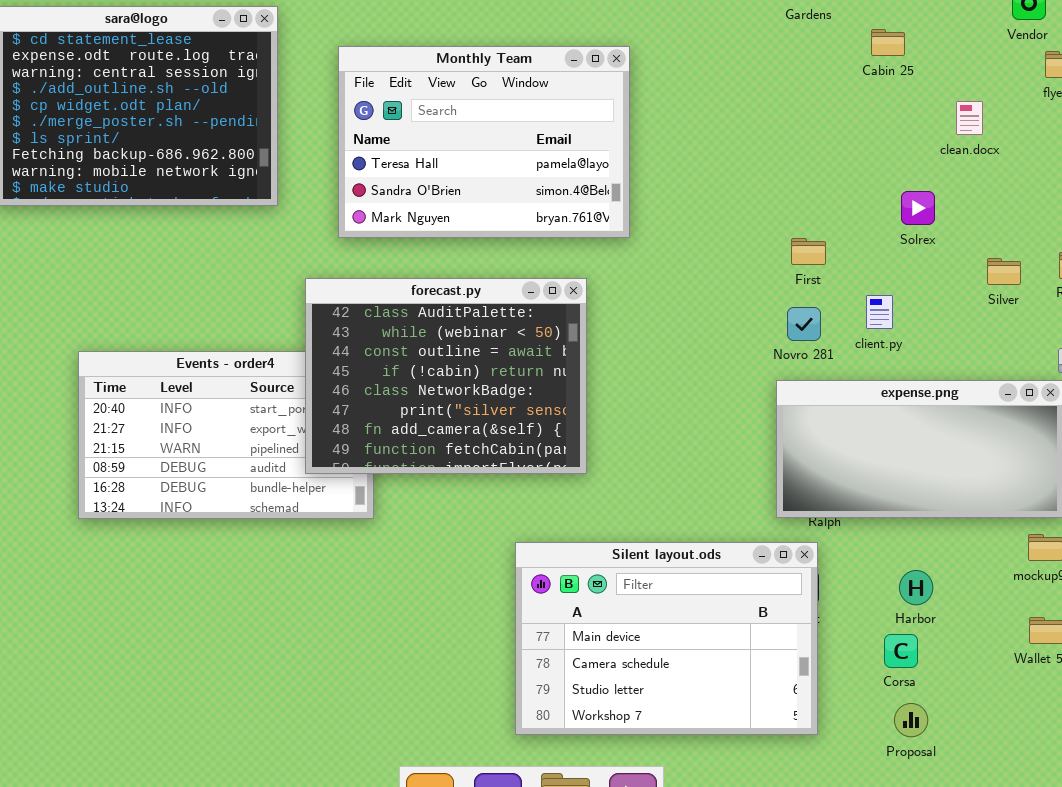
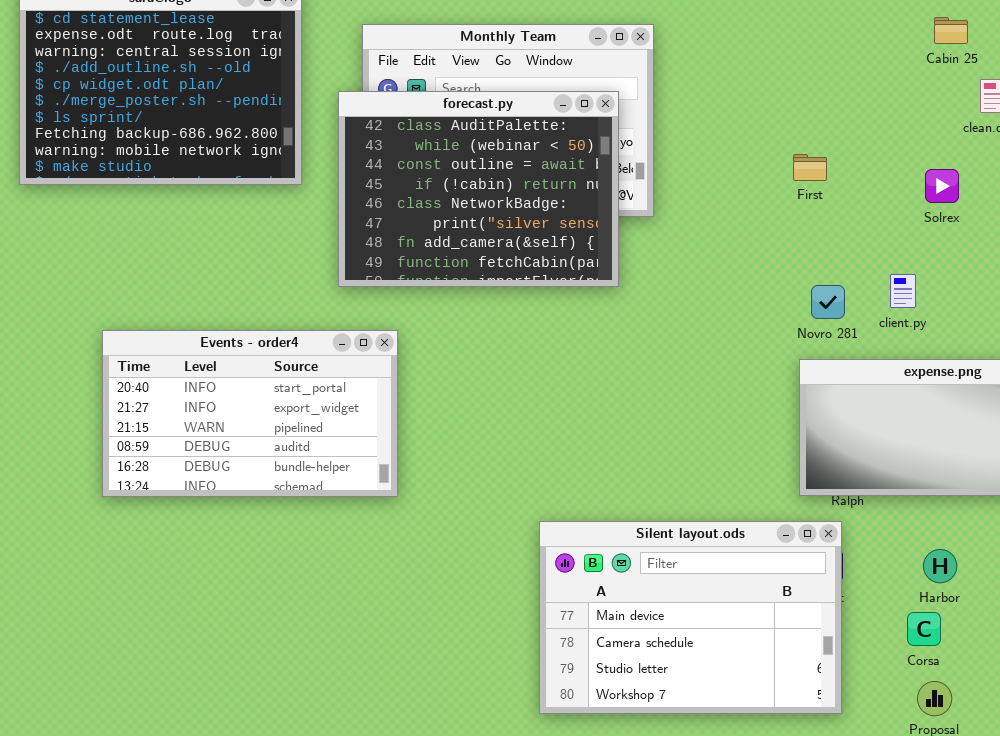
Cabin 25: [871,29,905,56] -> [934,17,968,44], moved
First: [791,238,826,265] -> [793,154,827,181], moved
forecast.py: [305,278,587,474] -> [338,91,619,287], moved

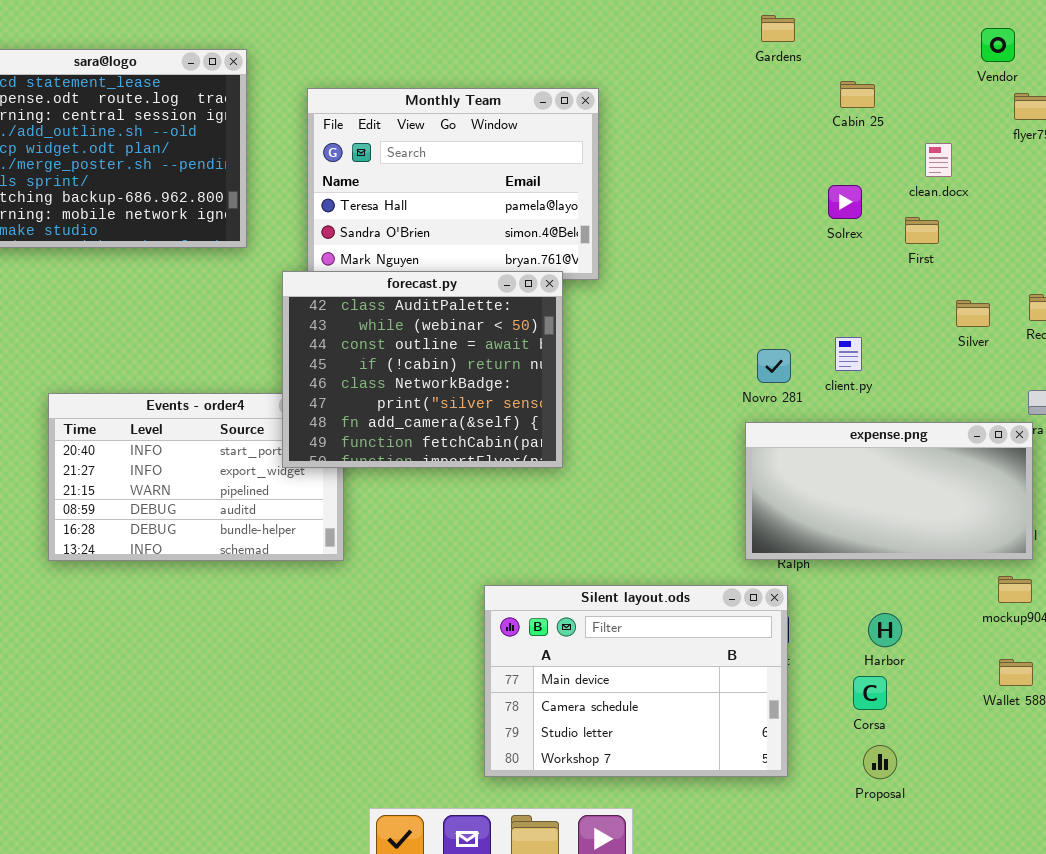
Cabin 25: [934,17,968,44] -> [840,81,875,108], moved
forecast.py: [338,91,619,287] -> [282,271,563,468], moved
First: [793,154,827,181] -> [905,217,939,244], moved
Solrex: [925,169,959,203] -> [828,185,862,219], moved

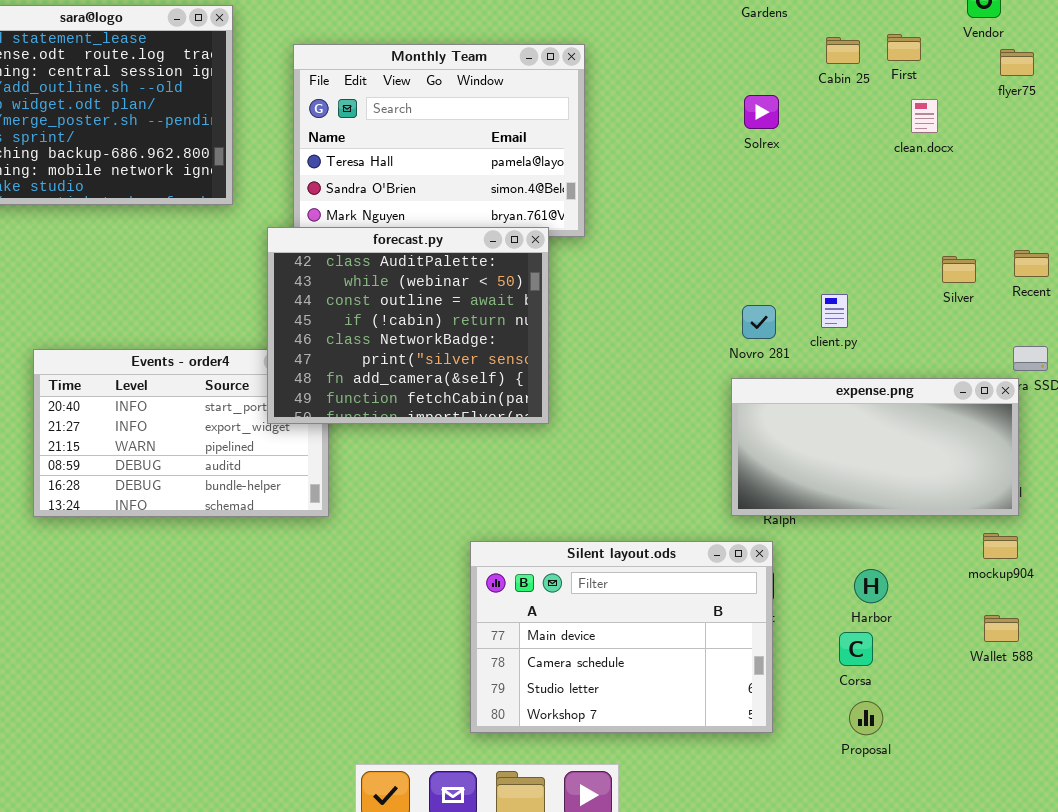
Solrex: [828,185,862,219] -> [744,95,779,129], moved
First: [905,217,939,244] -> [887,34,921,61], moved

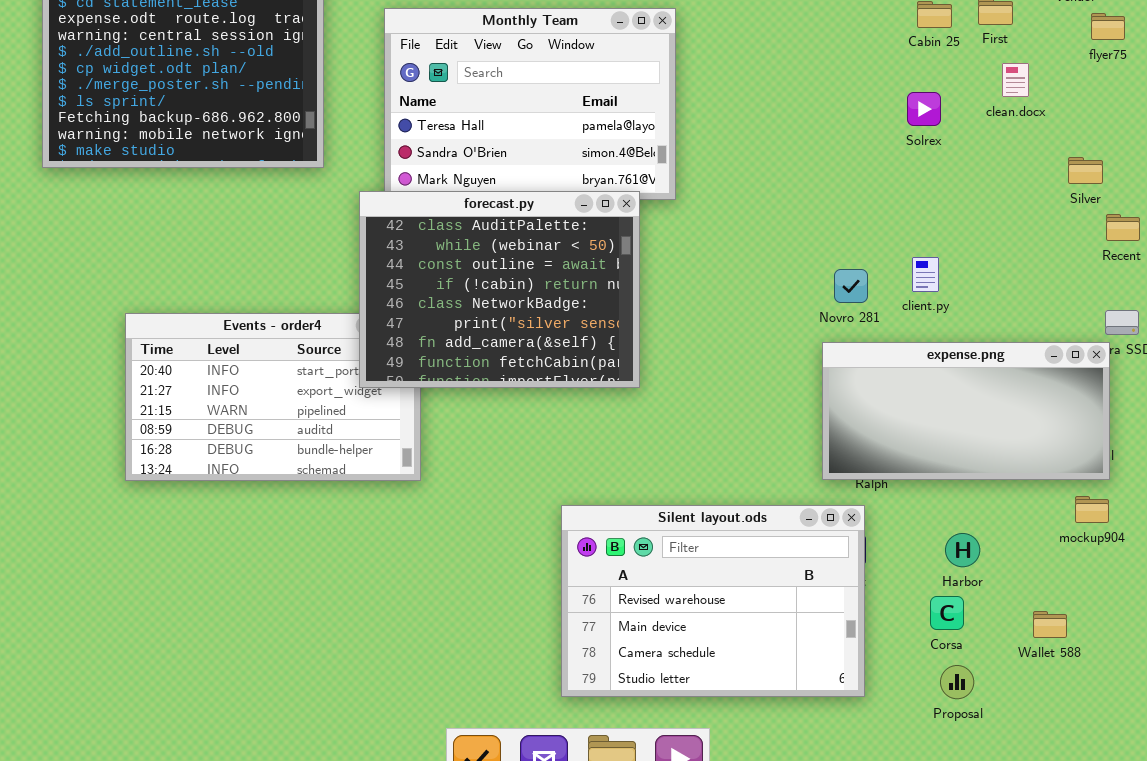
Solrex: [744,95,779,129] -> [907,92,941,126], moved
Silver: [942,256,976,283] -> [1068,157,1103,184], moved
Silent layout.ods: [470,541,773,733] -> [561,505,865,697], scrolled up 1 row
Wallet 588: [984,615,1019,642] -> [1033,611,1067,638], moved

